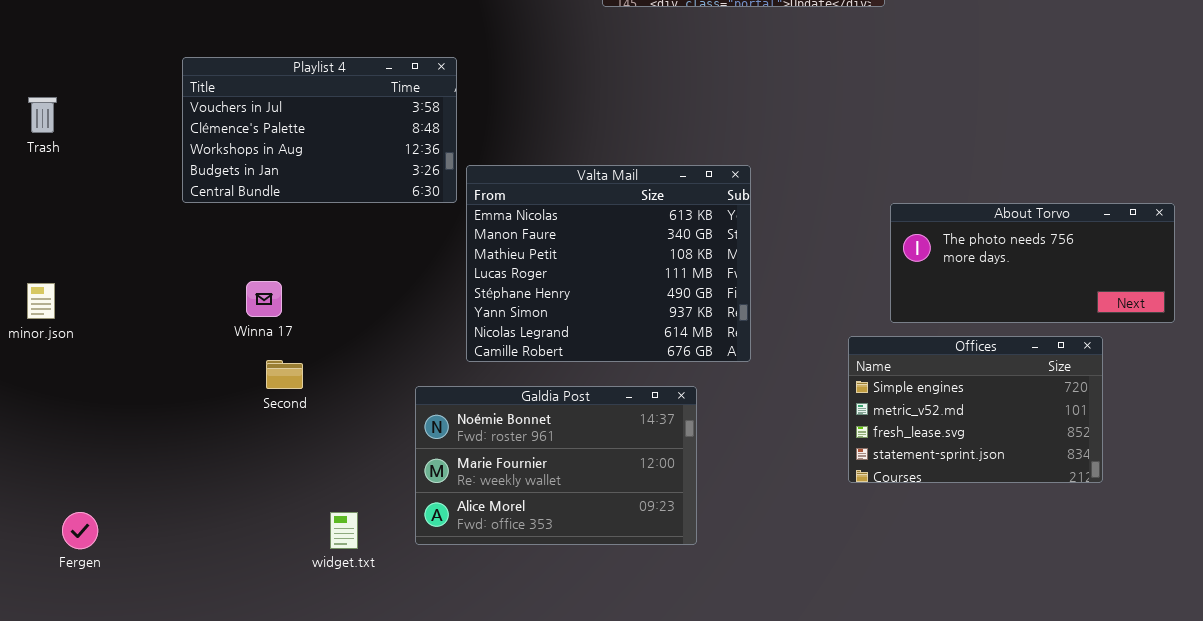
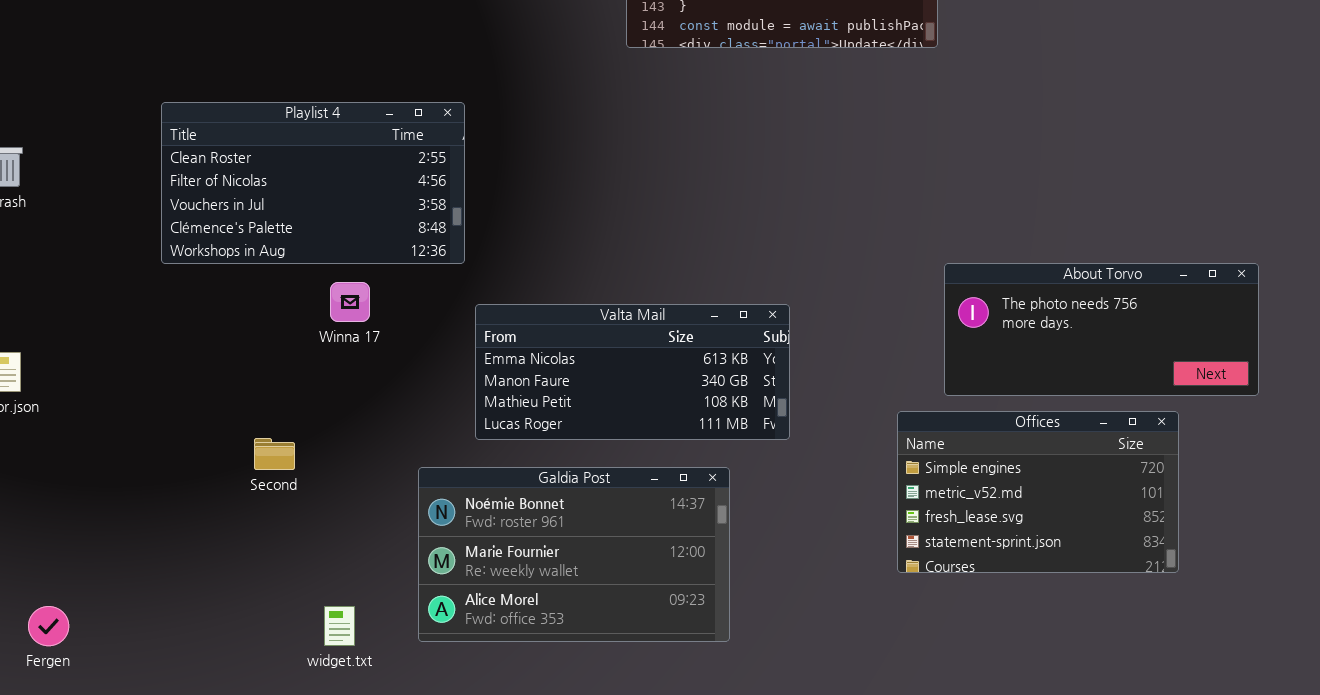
Playlist 4: [182,57,457,203] -> [161,102,465,264], scrolled up 2 rows
Valta Mail: [466,165,751,362] -> [475,304,790,440], resized
Winna 17: [246,281,282,317] -> [330,282,370,322], moved

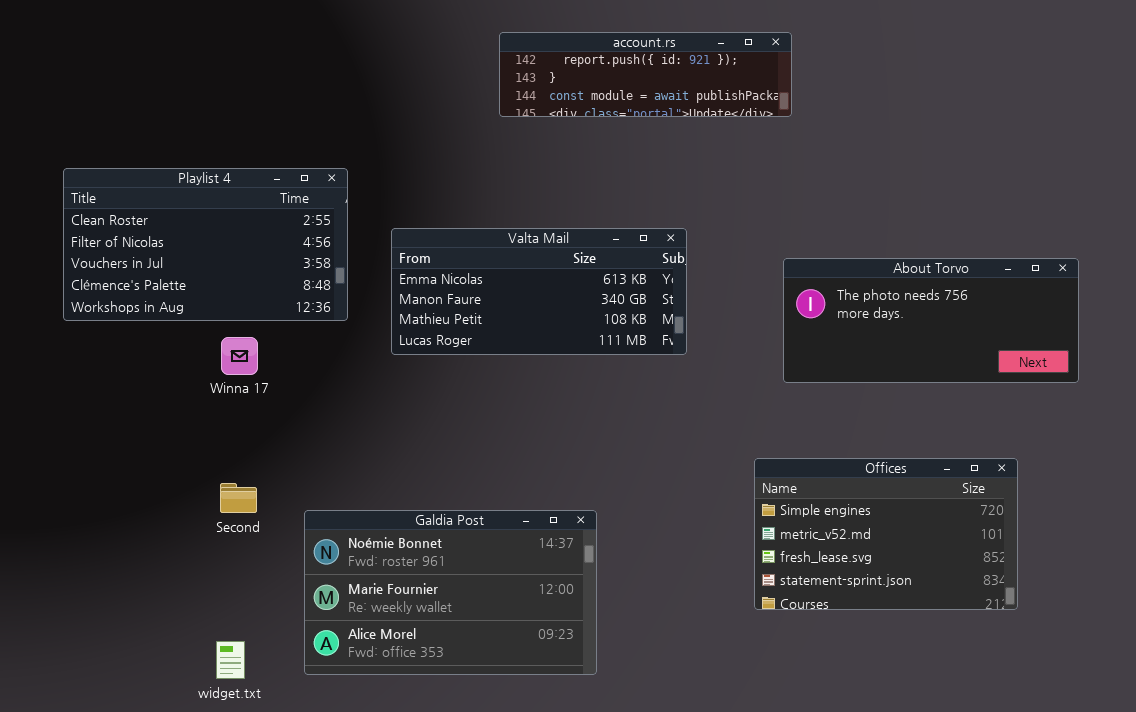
About Torvo: [944,263,1259,396] -> [783,258,1079,383], moved
Valta Mail: [475,304,790,440] -> [391,228,687,355], moved
Second: [254,438,295,470] -> [220,483,257,513], moved

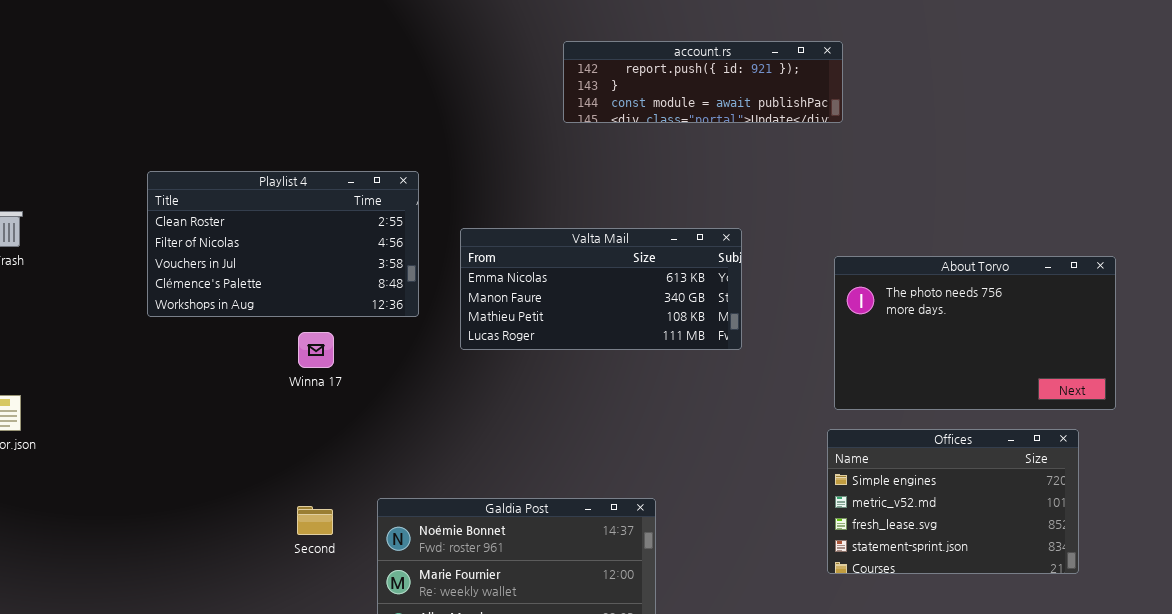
About Torvo: [783,258,1079,383] -> [834,256,1116,410], resized
Offices: [754,458,1018,610] -> [827,429,1079,574], moved
Second: [220,483,257,513] -> [297,506,333,535], moved

